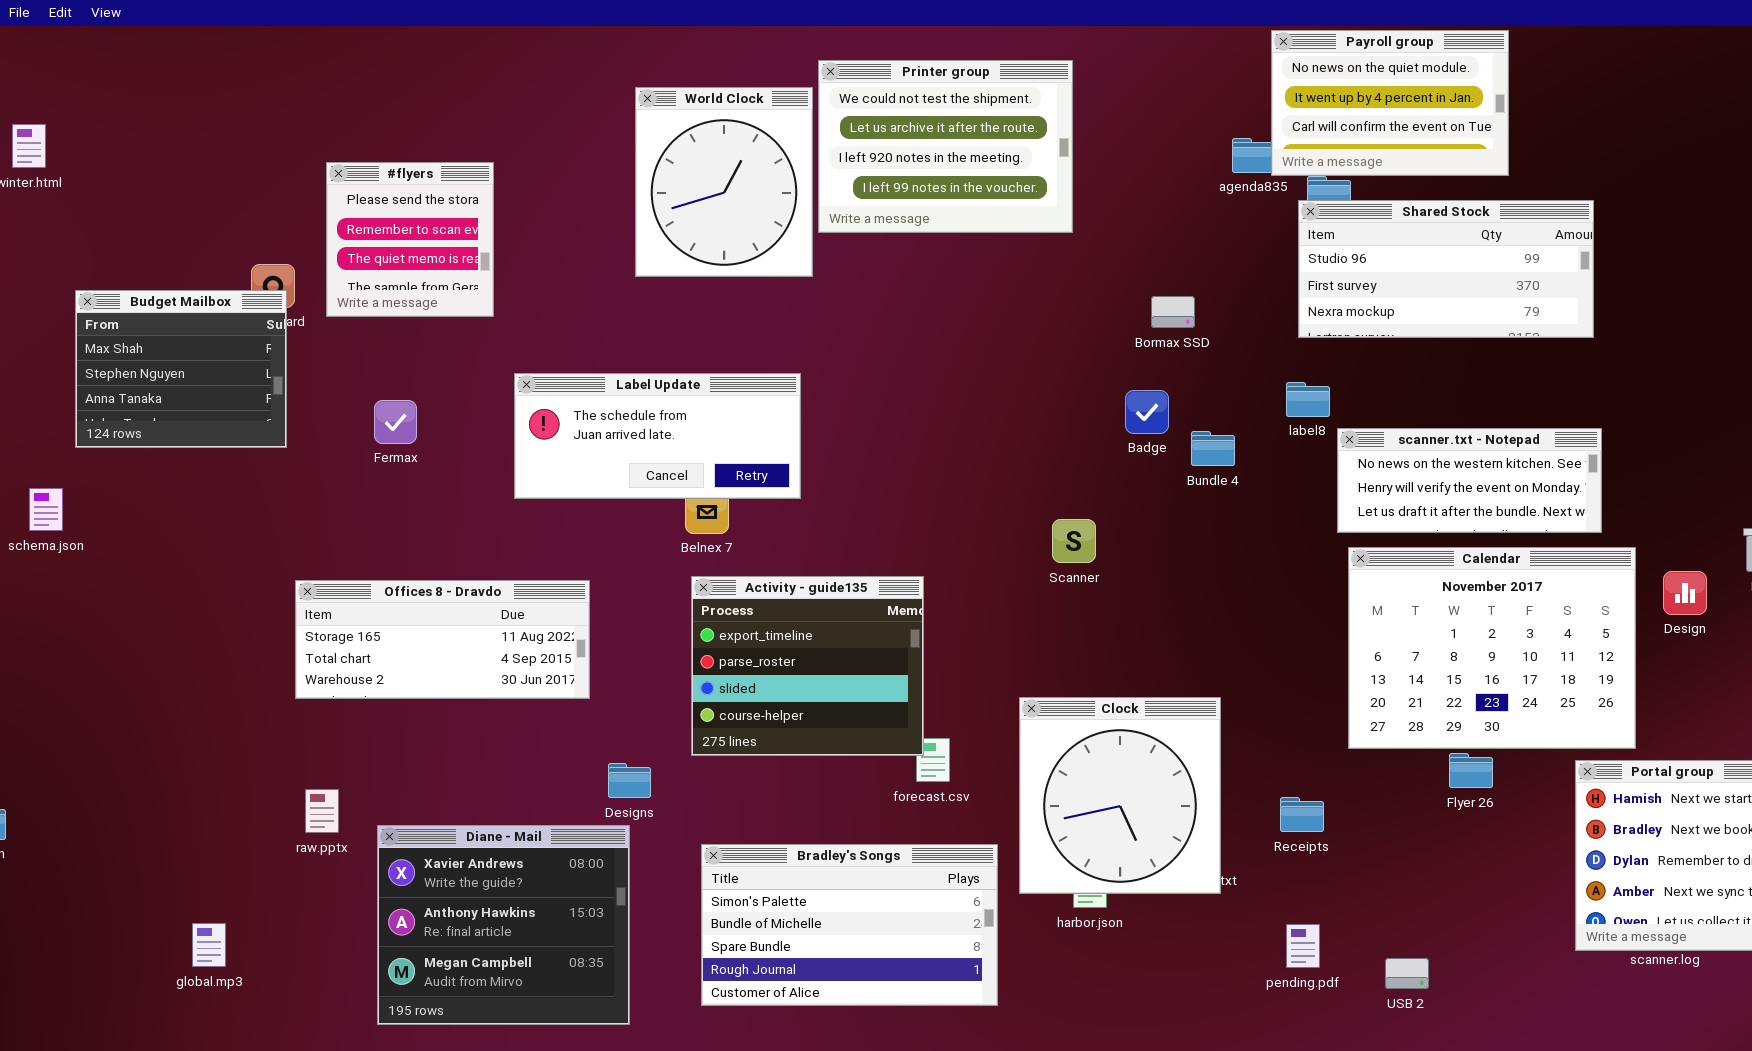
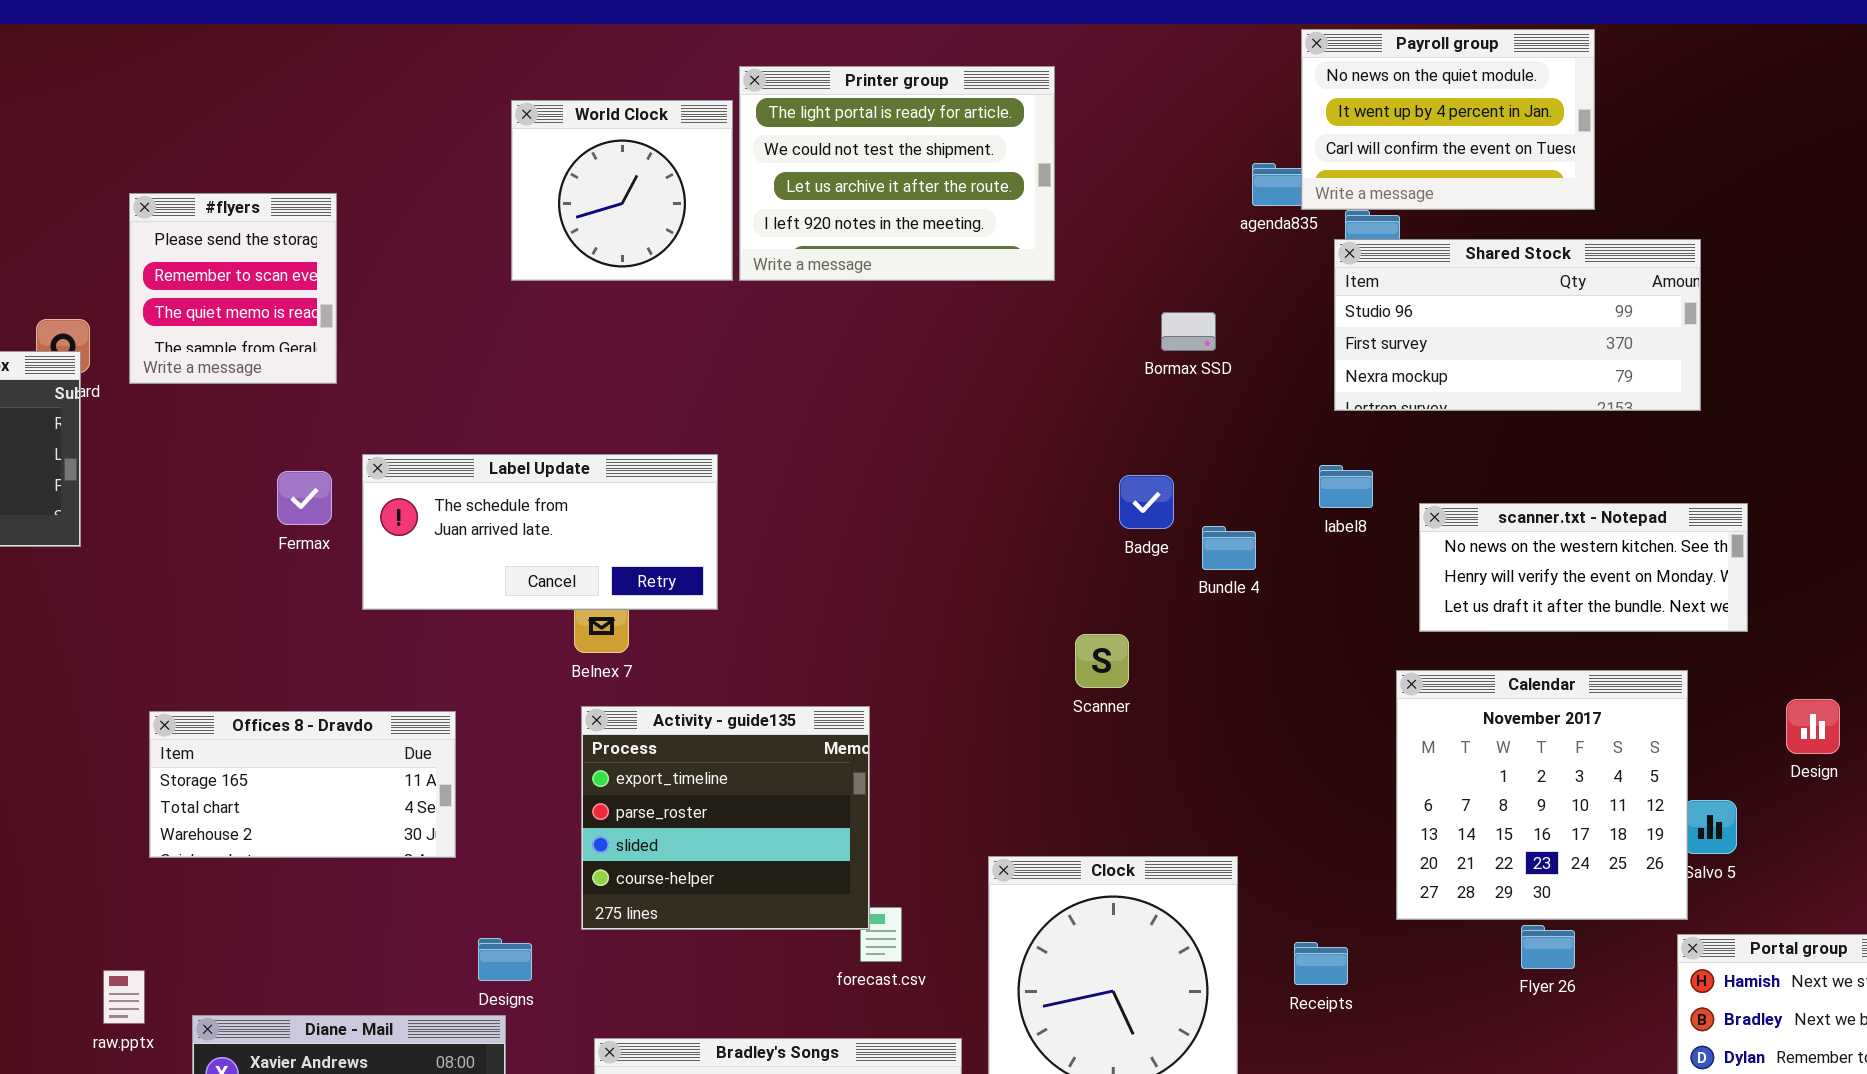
Printer group: [818,60,1073,233] -> [739,66,1055,281], scrolled up 1 row
World Clock: [635,87,813,277] -> [511,100,733,281], resized
Bormax SSD: [1151,296,1195,328] -> [1161,312,1216,351], moved
Fermax: [374,400,417,444] -> [277,471,332,525], moved
scanner.txt - Notepad: [1337,428,1602,533] -> [1419,503,1748,632], moved
Scanner: [1052,519,1096,563] -> [1075,634,1129,688], moved
Calendar: [1348,547,1636,749] -> [1396,670,1688,920], resized
Offices 8 - Dravdo: [295,580,590,699] -> [149,711,456,858], resized
Receipts: [1280,797,1324,832] -> [1294,942,1348,985], moved

